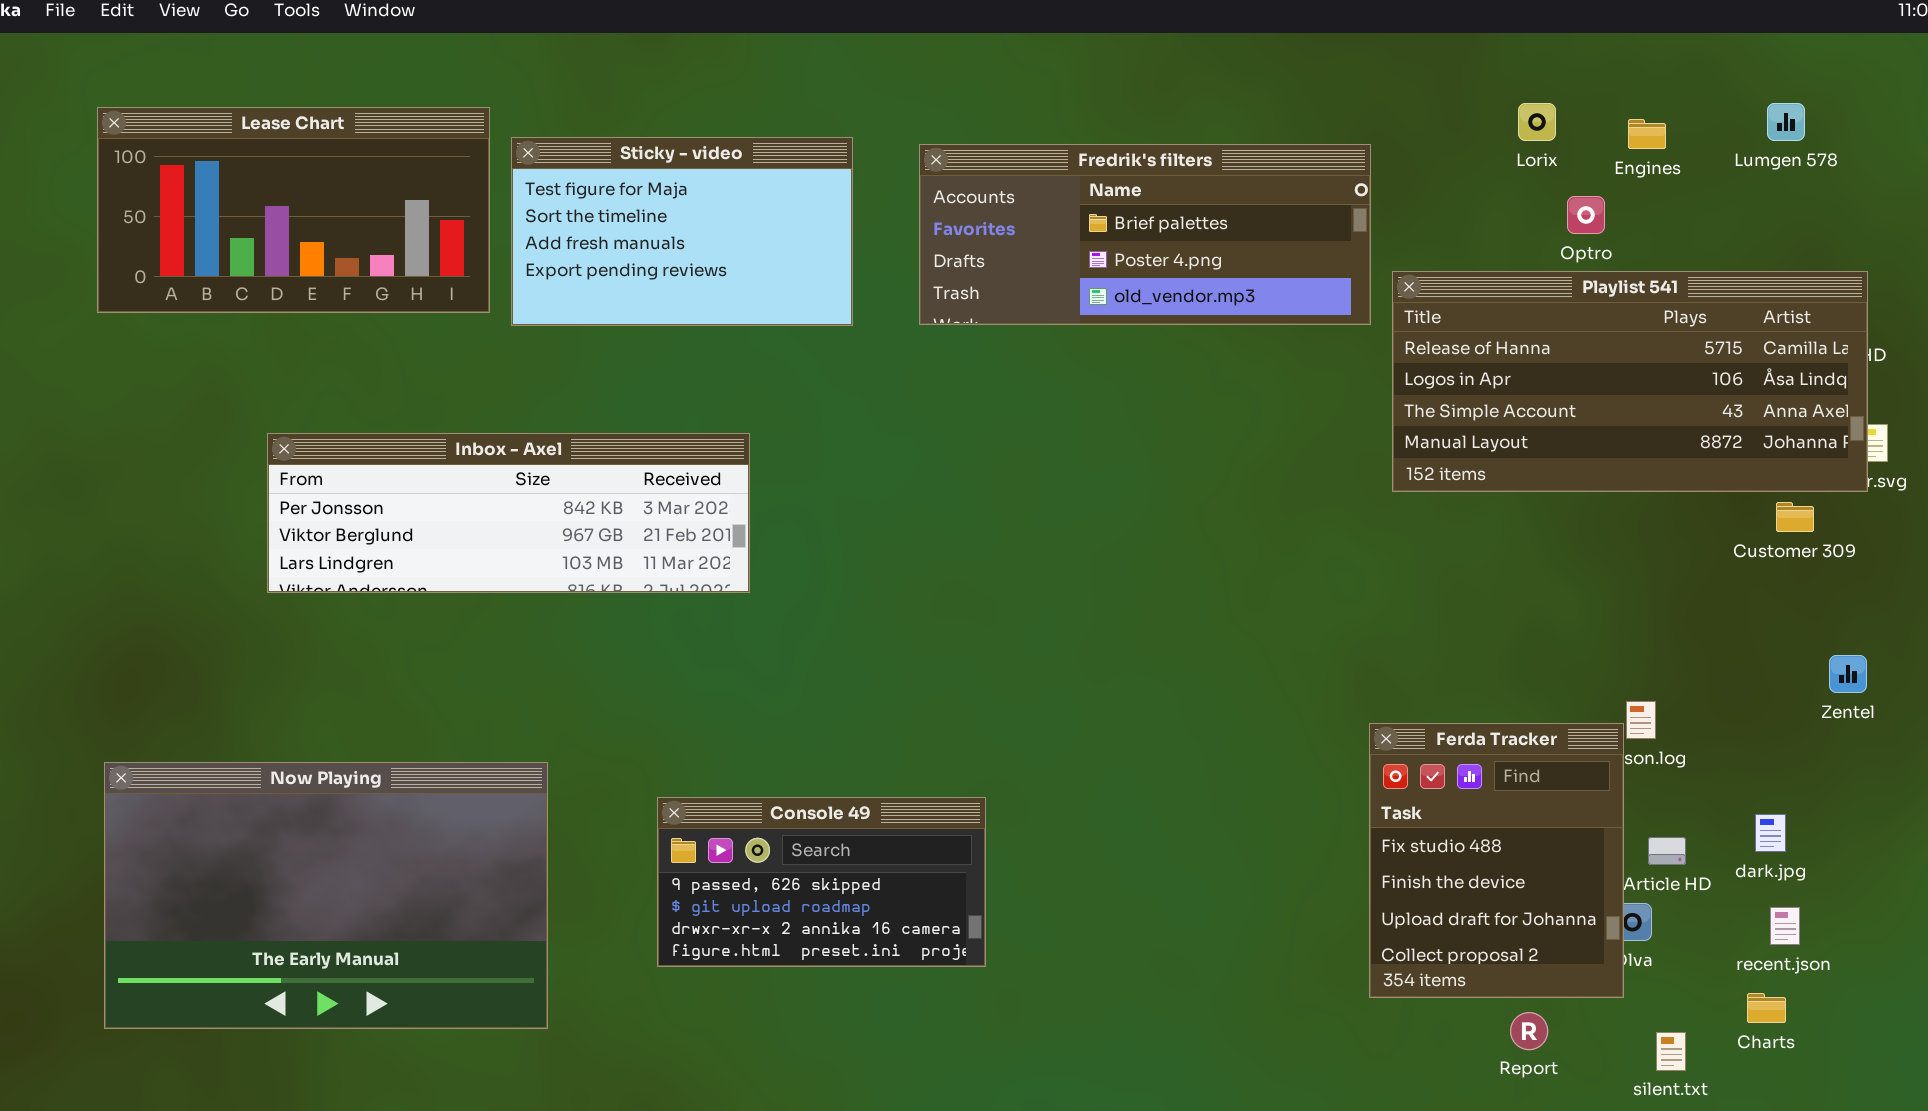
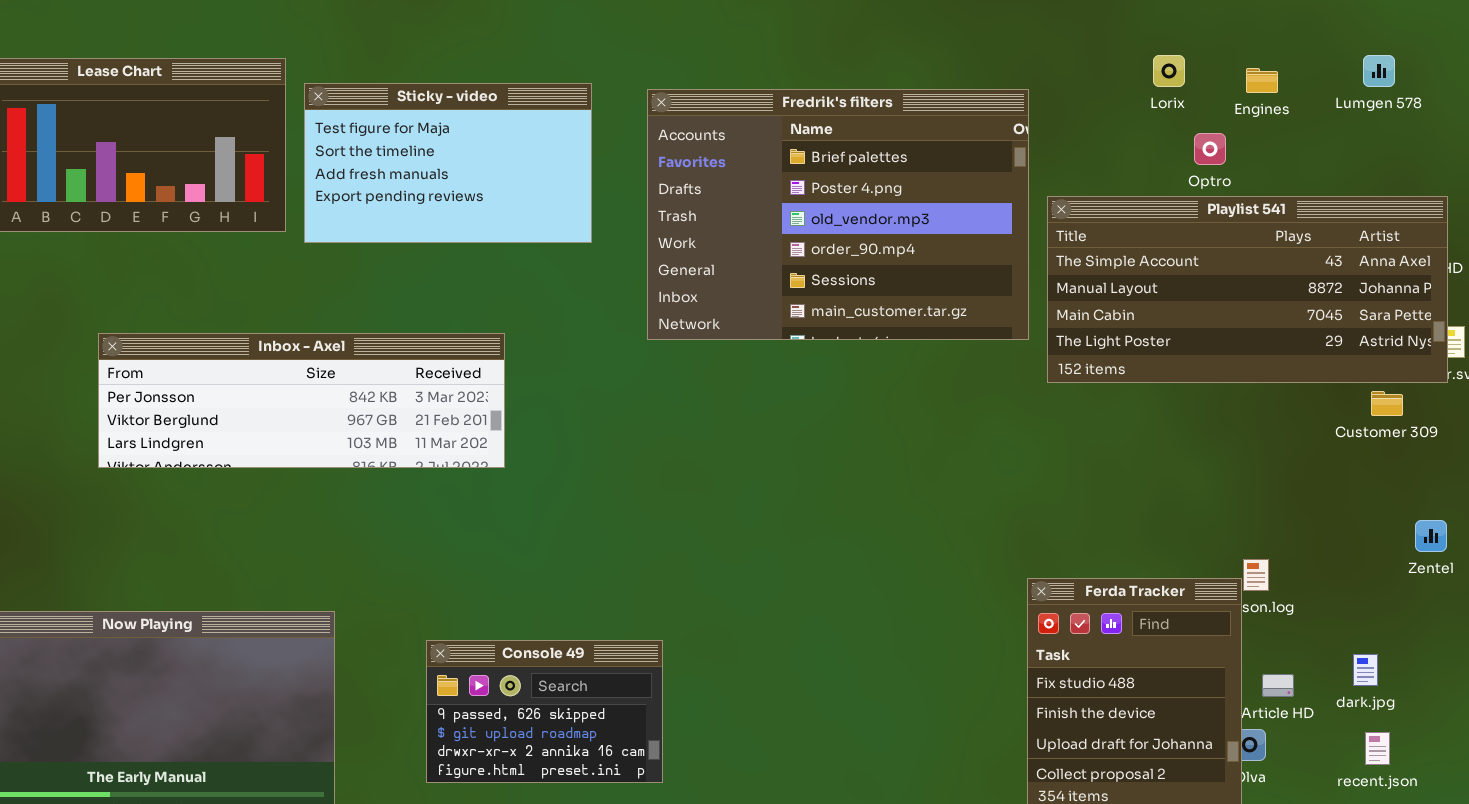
Fredrik's filters: [919,144,1371,325] -> [647,89,1029,340], resized
Playlist 541: [1392,271,1868,492] -> [1047,196,1448,383], scrolled down 2 rows
Console 49: [657,797,986,967] -> [426,640,663,783], resized

